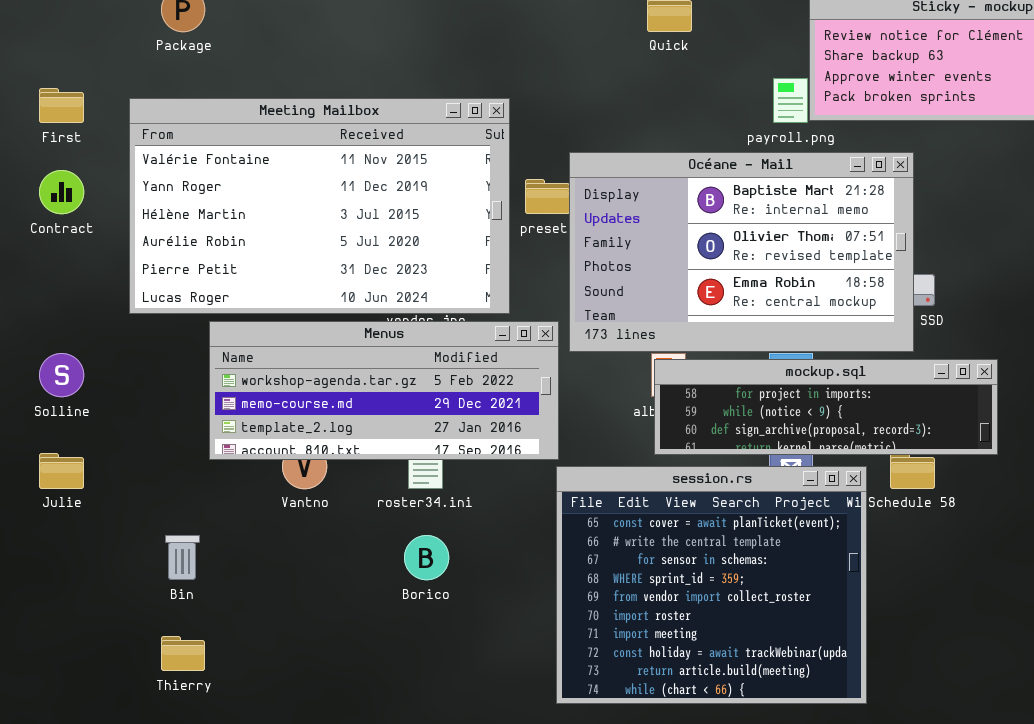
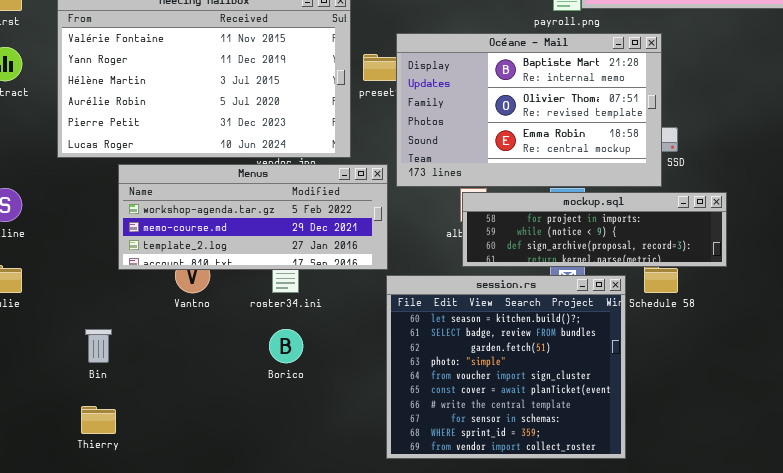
session.rs: [556,466,867,704] -> [386,275,626,459], scrolled up 5 rows

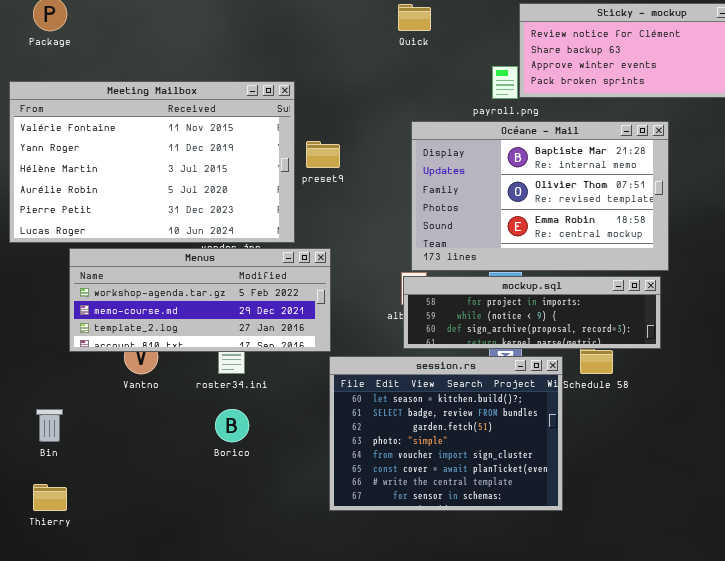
Océane - Mail: [396,33,662,187] -> [411,121,669,271], moved
session.rs: [386,275,626,459] -> [329,356,563,511], resized

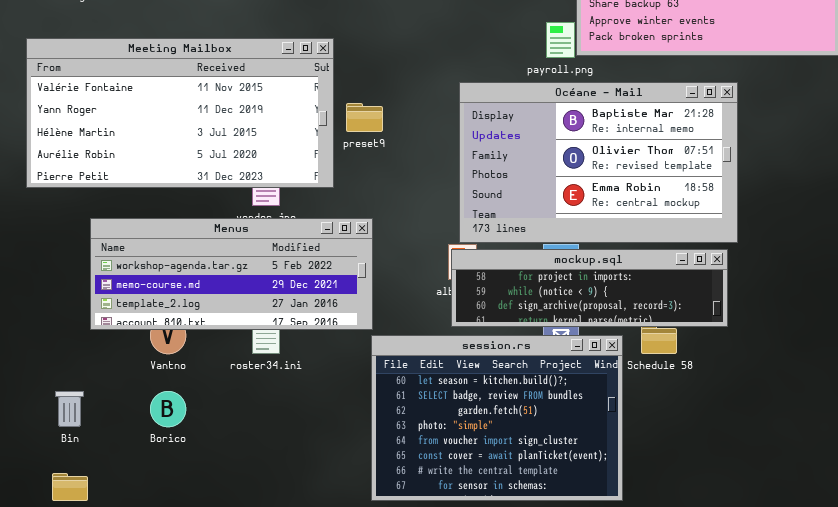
Meeting Mailbox: [9,81,295,243] -> [26,38,334,188], resized
Borico: [215,409,249,442] -> [150,391,186,427], moved

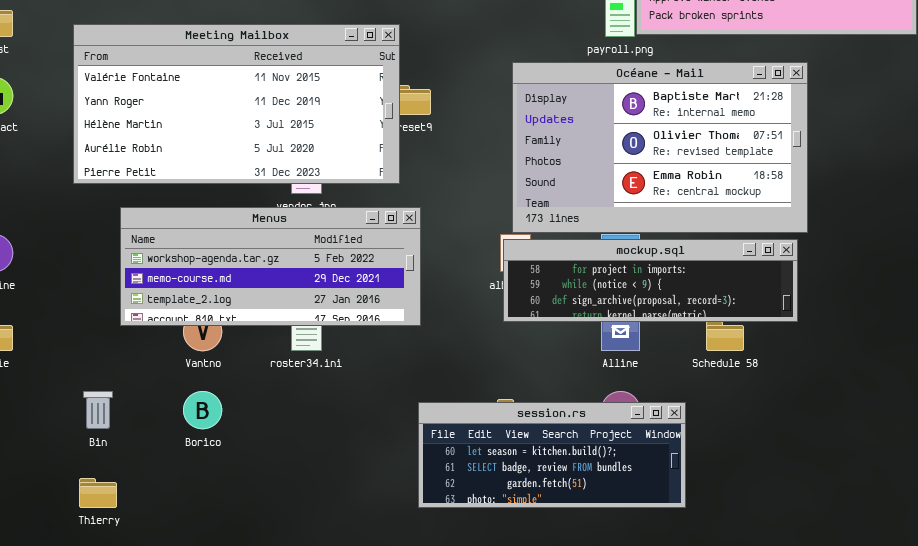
Meeting Mailbox: [26,38,334,188] -> [73,24,400,184], moved
session.rs: [371,335,623,501] -> [418,402,686,508], resized

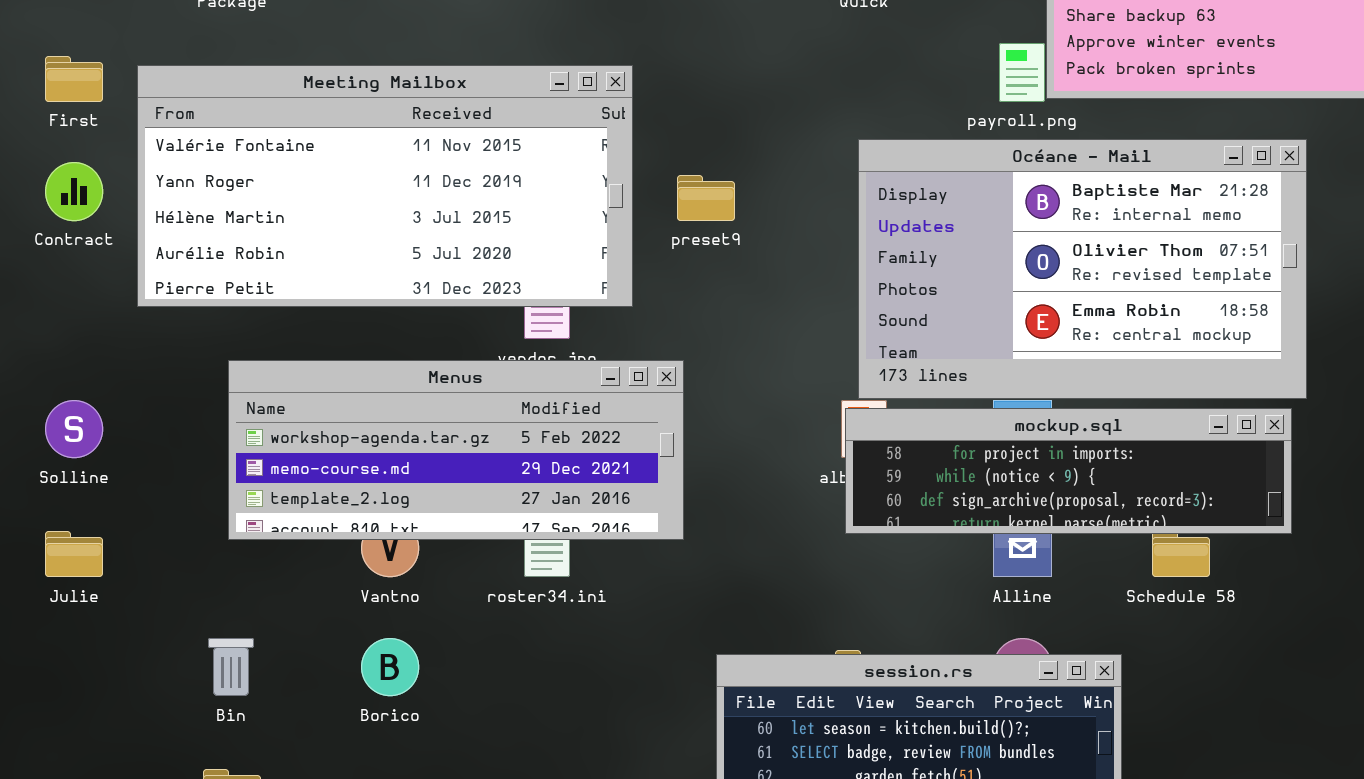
Meeting Mailbox: [73,24,400,184] -> [137,65,633,307], moved
Menus: [120,207,421,326] -> [228,360,684,540], moved

